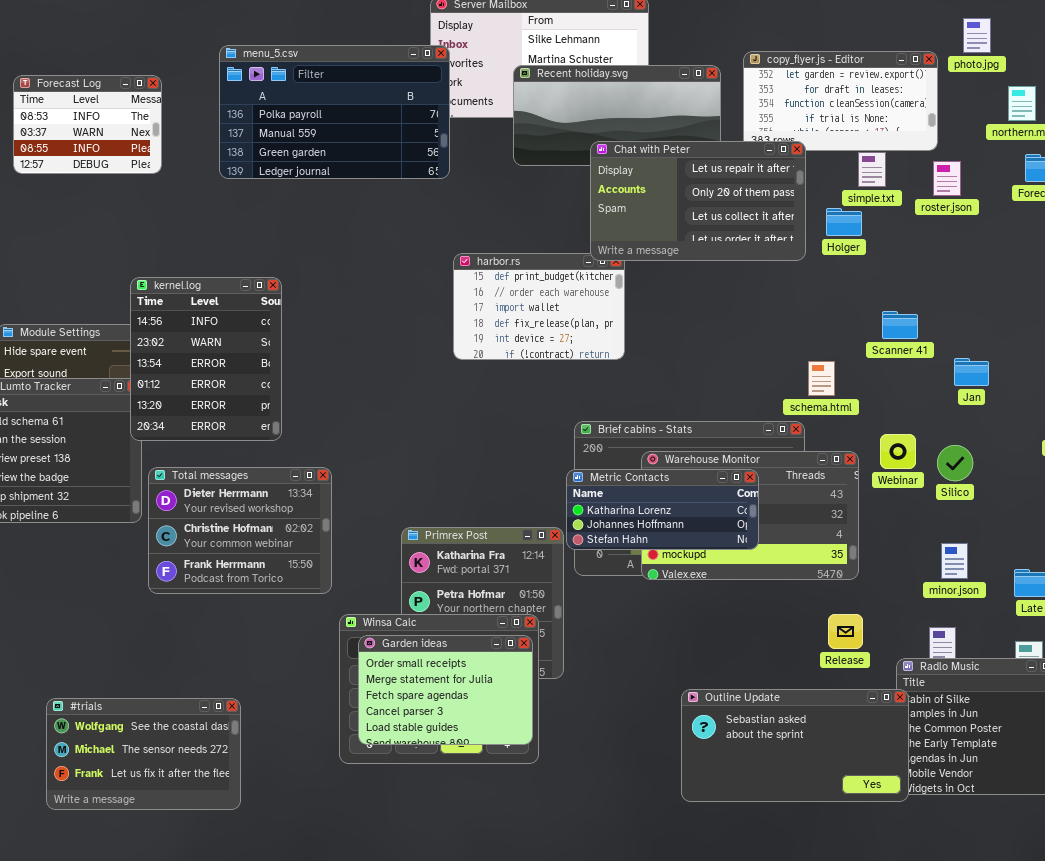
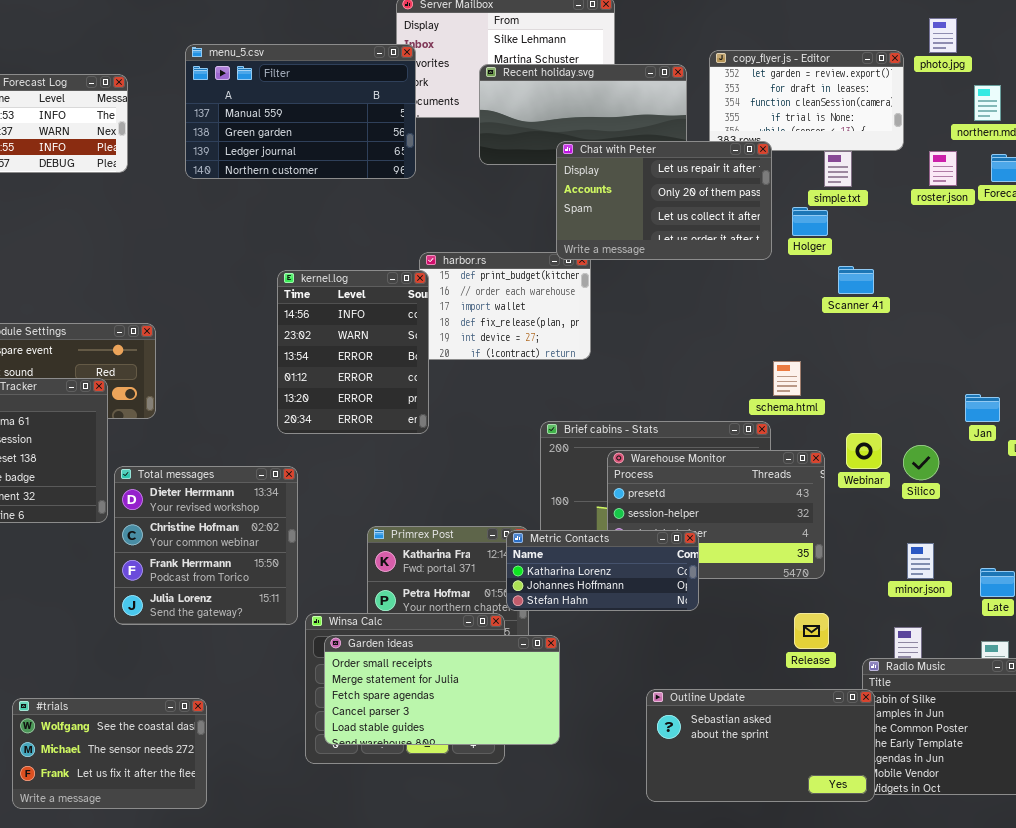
menu_5.csv: [219,45,450,179] -> [185,44,416,179], scrolled down 1 row
roster.json: [933,161,961,196] -> [929,151,957,186], moved
kernel.log: [130,277,282,441] -> [277,270,429,434], moved
Scanner 41: [882,311,918,339] -> [838,266,874,294], moved
Jan: [954,358,989,386] -> [965,394,1000,422], moved
Total messages: [148,467,332,594] -> [114,466,298,625], resized
Metric Contacts: [566,469,759,550] -> [506,530,699,611], moved
Garden ideas: [358,635,533,745] -> [324,635,560,745], resized

